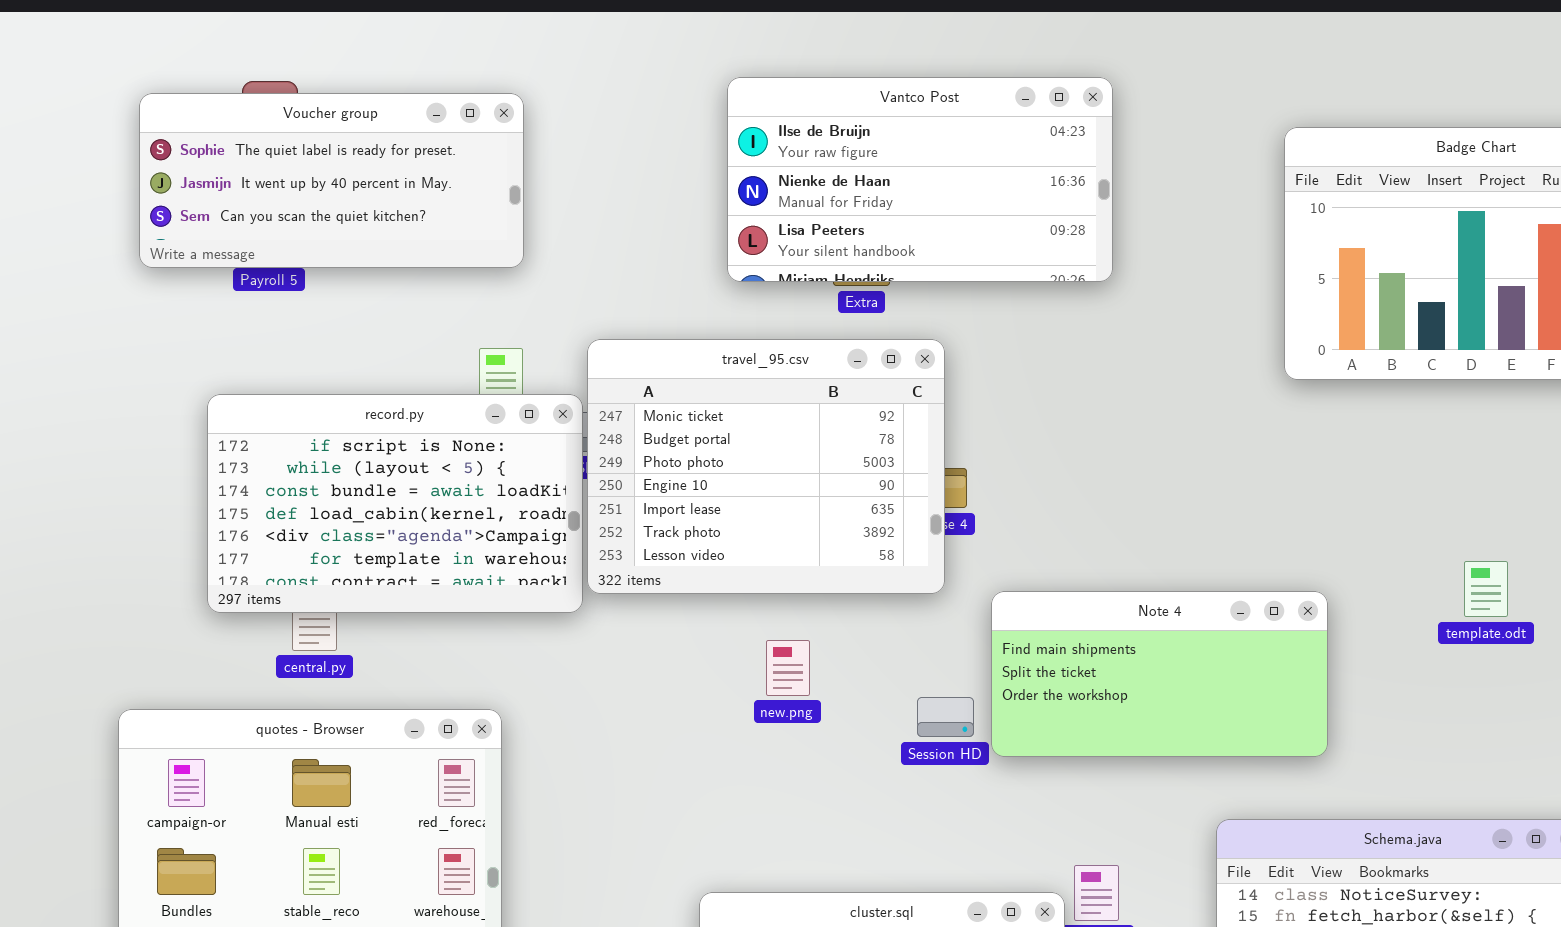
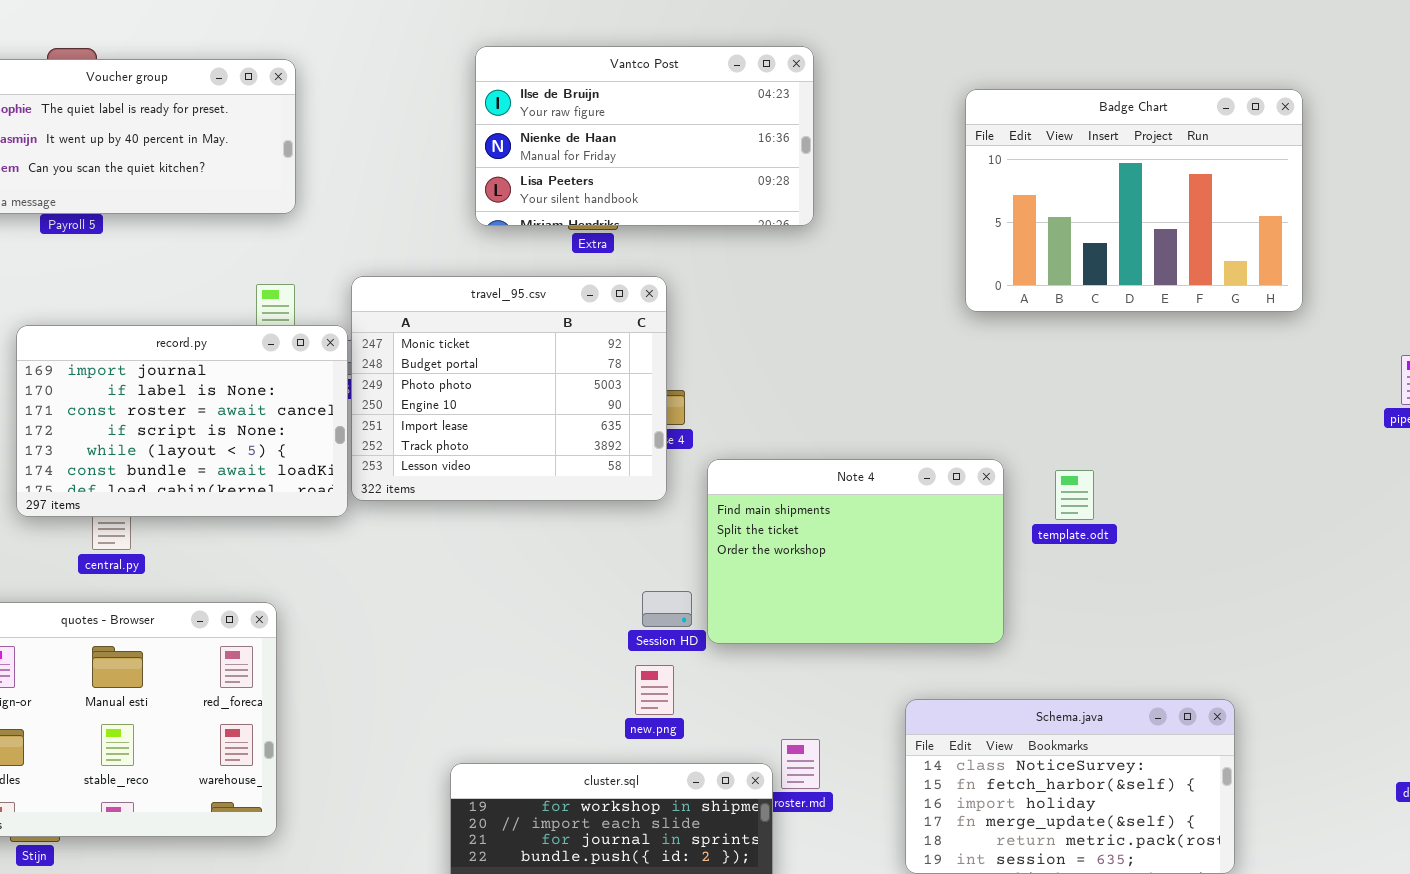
record.py: [207,394,583,613] -> [16,325,348,517], scrolled up 3 rows
template.odt: [1464,561,1508,617] -> [1055,470,1094,520], moved
Note 4: [991,591,1328,757] -> [707,459,1004,644], resized
new.png: [766,640,810,696] -> [635,665,674,715], moved

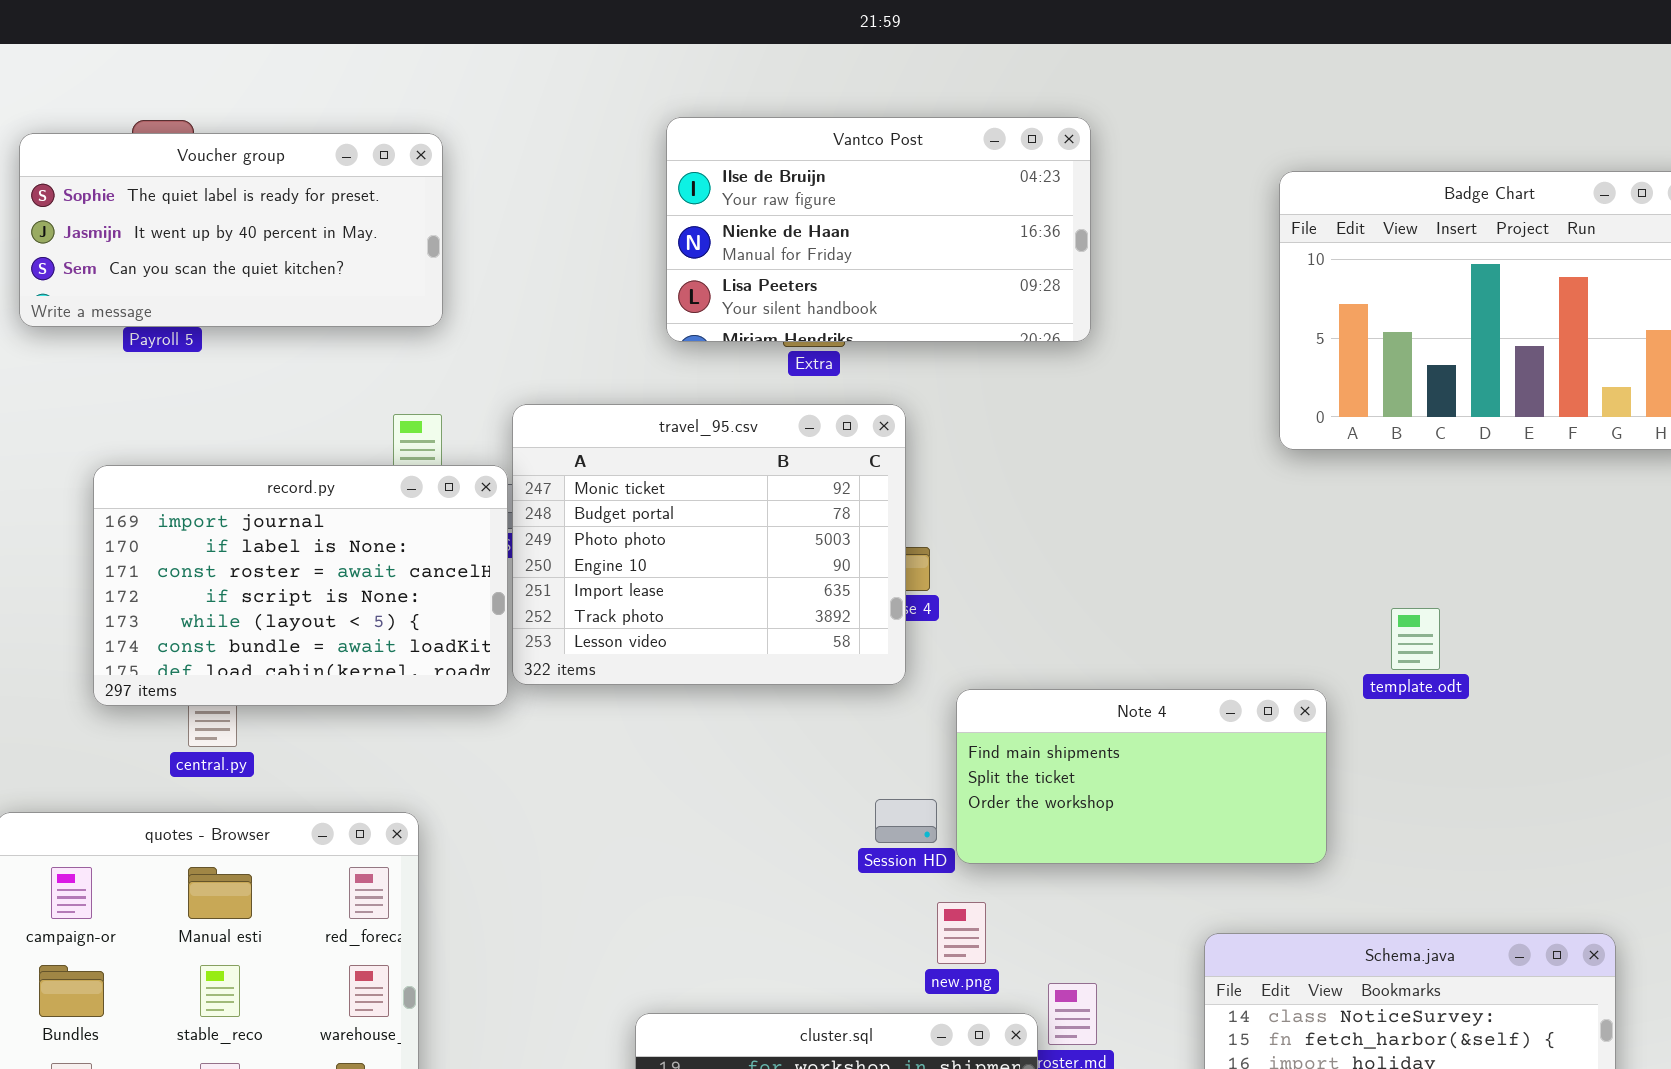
Note 4: [707,459,1004,644] -> [956,689,1327,864], resized
template.odt: [1055,470,1094,520] -> [1391,608,1440,670], moved
new.png: [635,665,674,715] -> [937,902,986,964], moved

